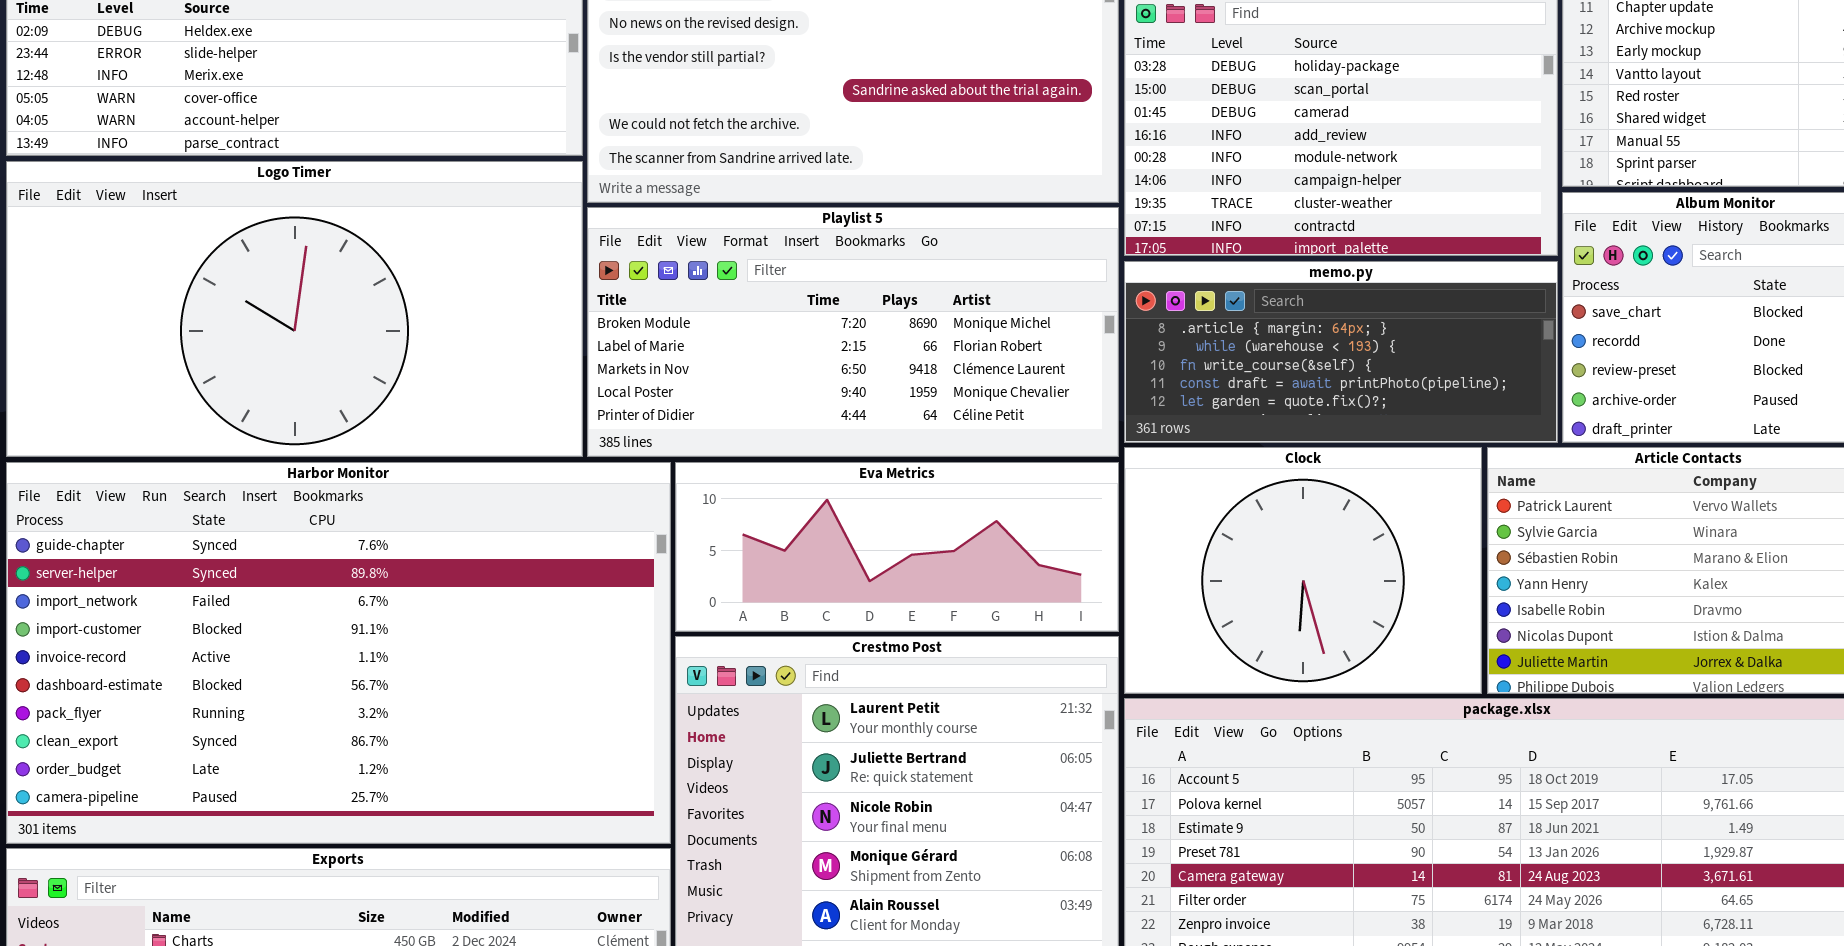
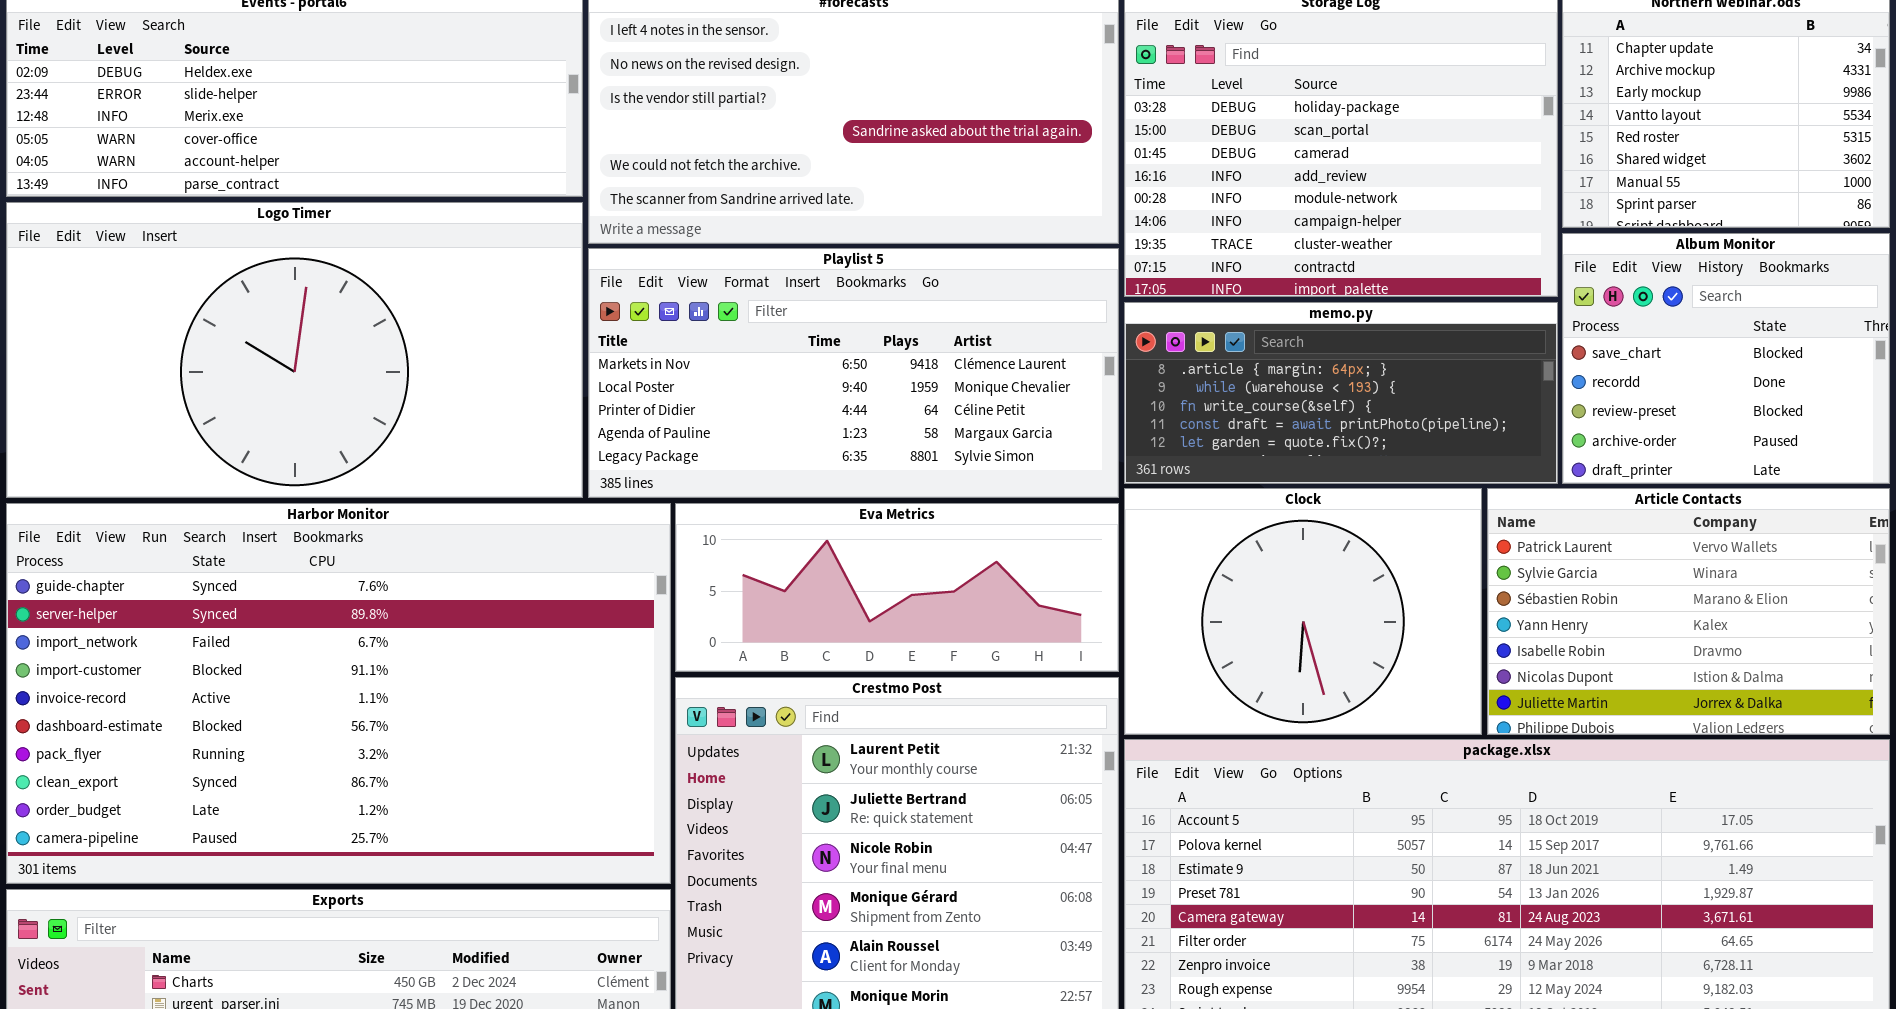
Playlist 5: [587,207,1119,457] -> [588,248,1119,498], scrolled down 2 rows

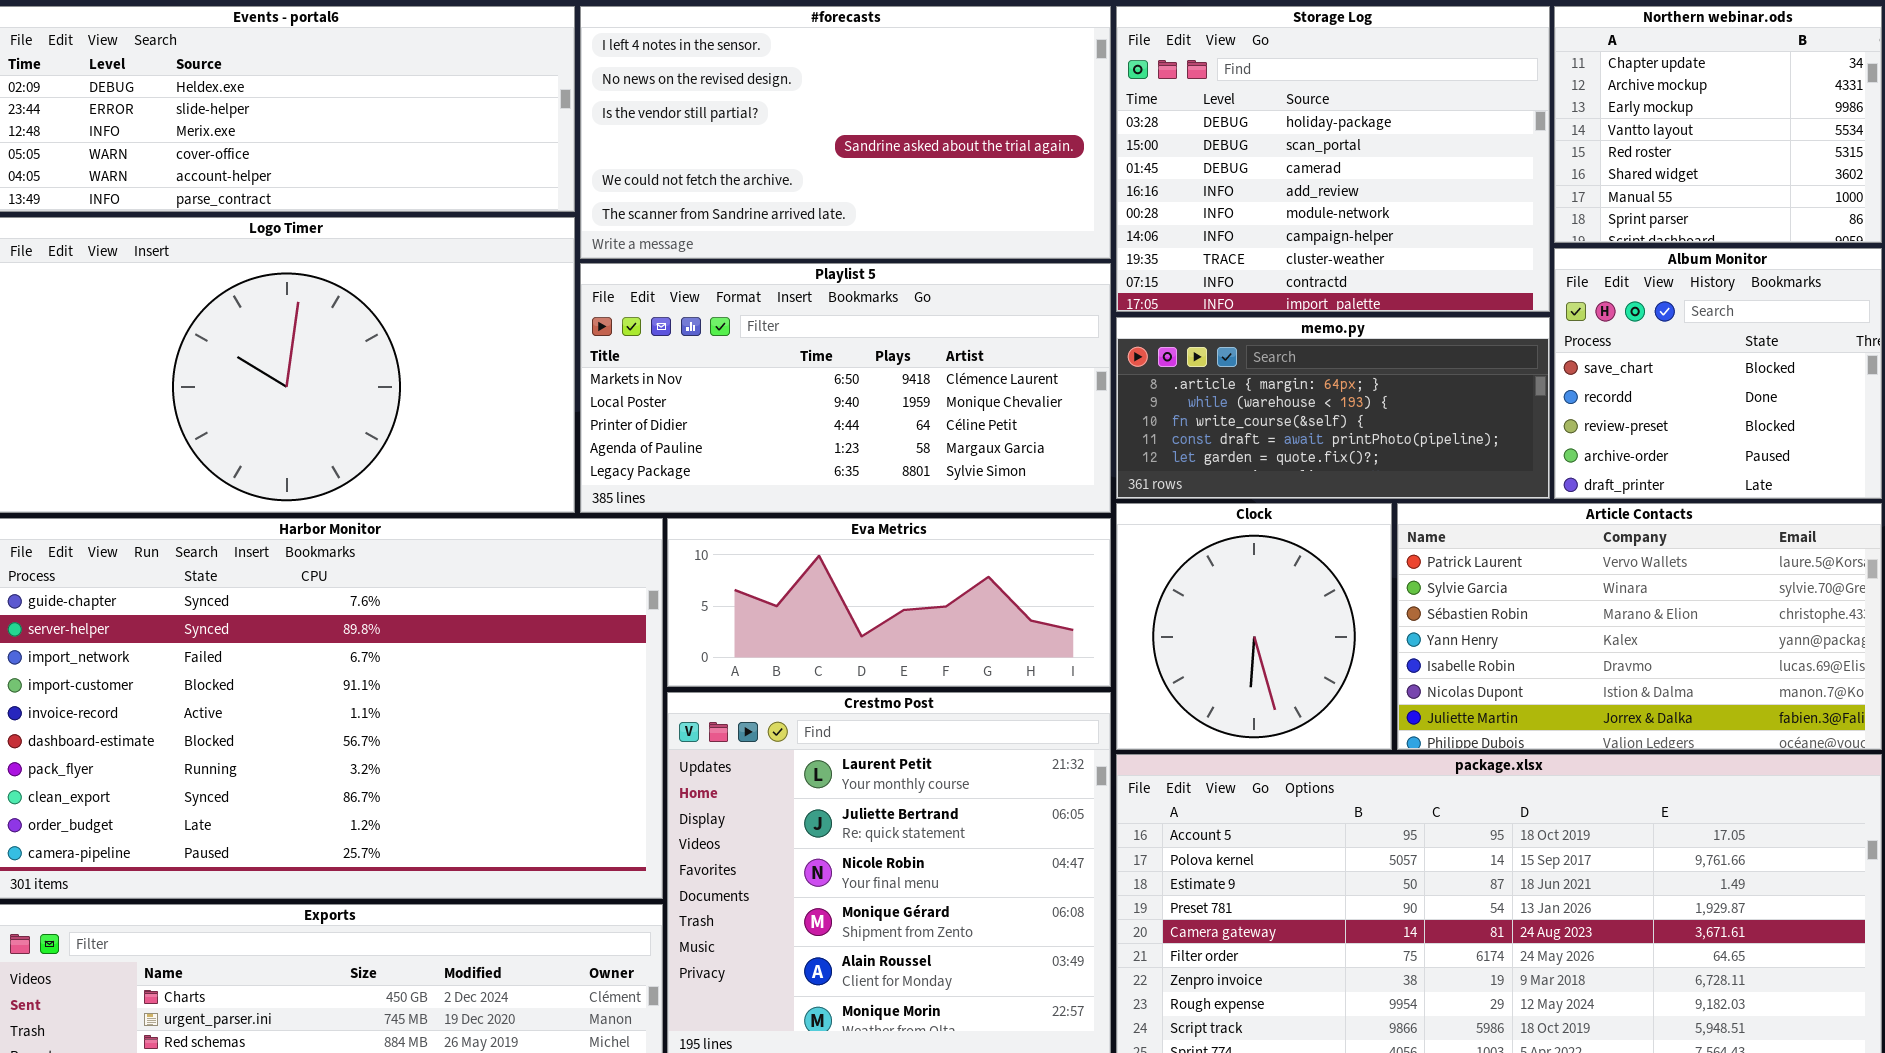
Clock: [1124,488,1482,735] -> [1116,503,1392,750], resized
Article Contacts: [1487,488,1890,735] -> [1397,503,1882,750], resized

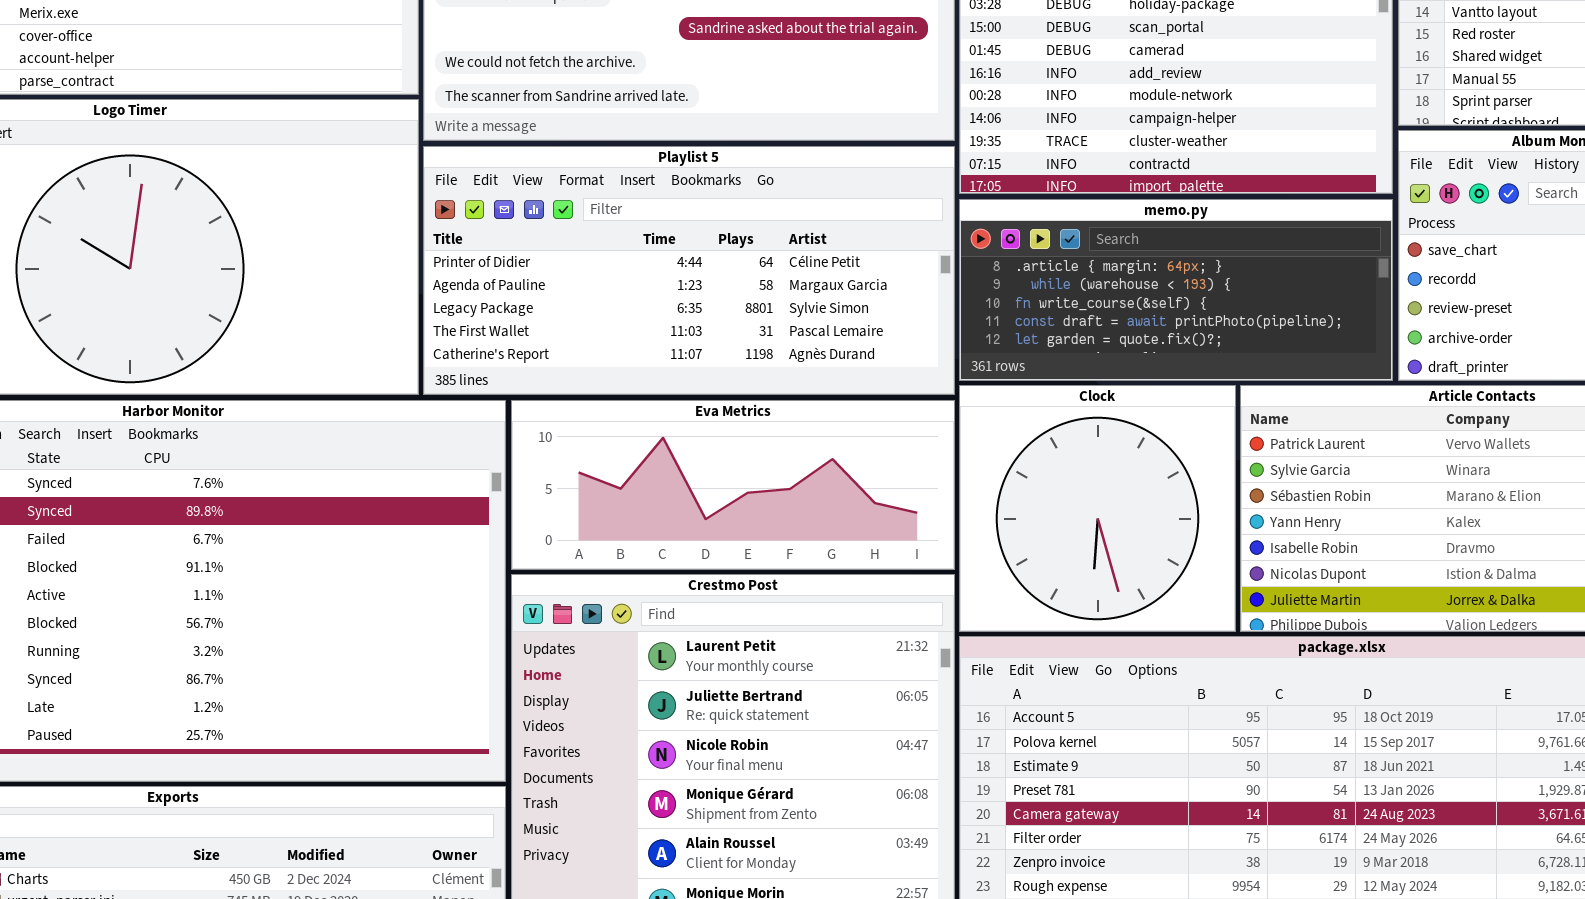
Playlist 5: [580,263,1111,513] -> [423,146,955,395], scrolled down 2 rows

